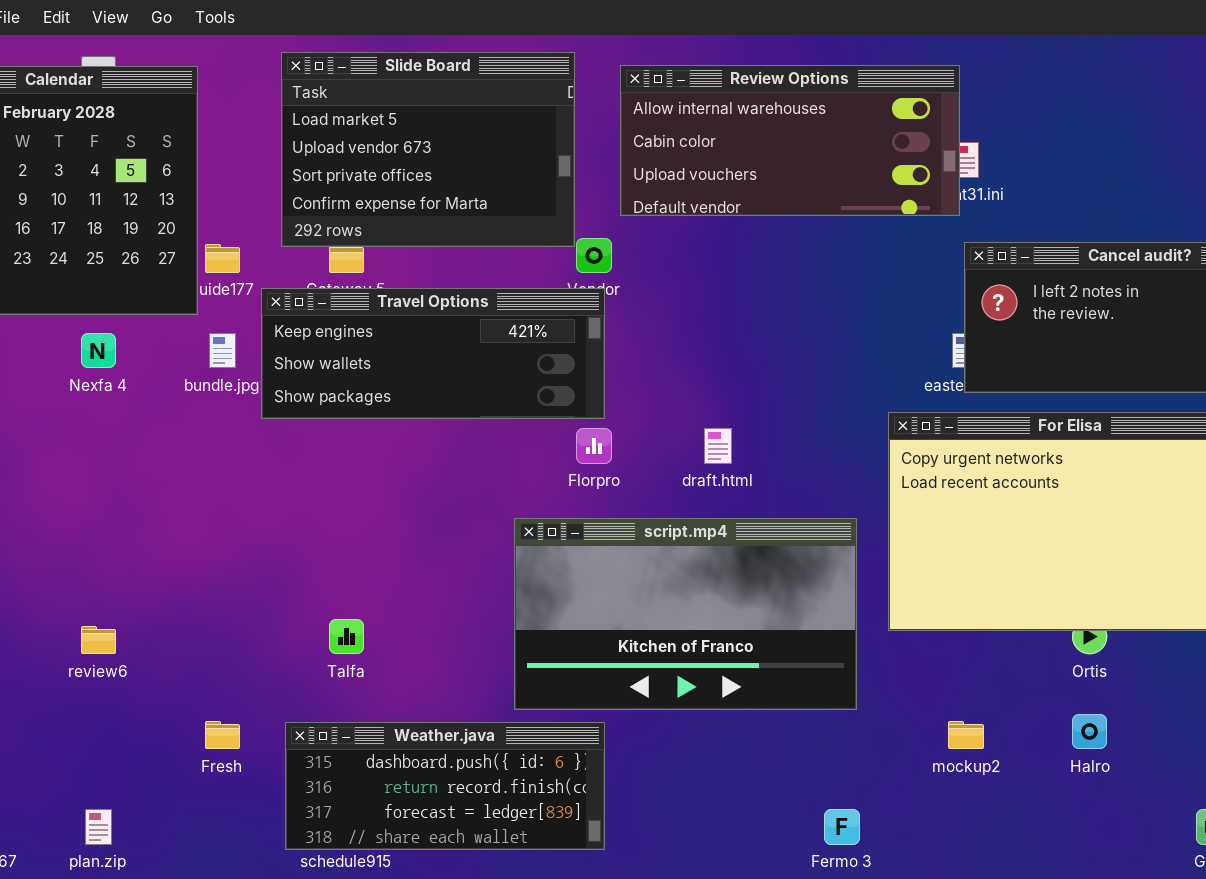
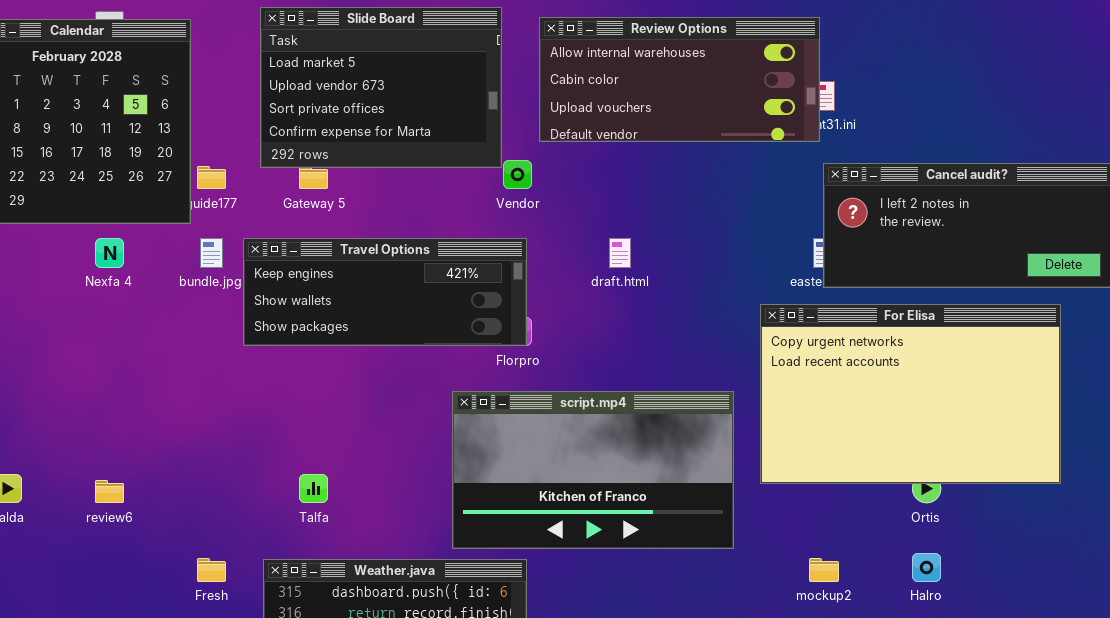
Travel Options: [261,288,605,419] -> [243,238,527,346], moved
draft.html: [704,428,732,464] -> [609,238,631,268], moved

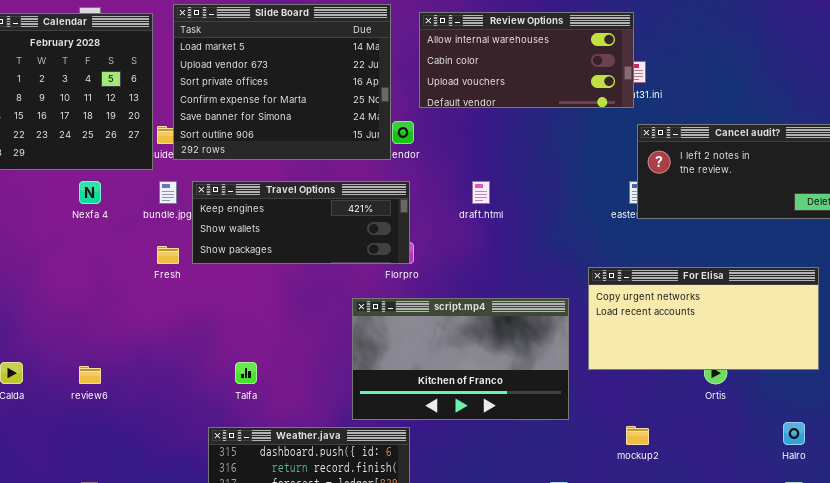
Slide Board: [260,7,502,168] -> [173,4,391,160], resized
For Elisa: [760,304,1061,484] -> [588,267,819,370], resized
Halro: [912,553,941,582] -> [783,422,805,445], moved
Fresh: [197,558,226,582] -> [157,246,179,264], moved

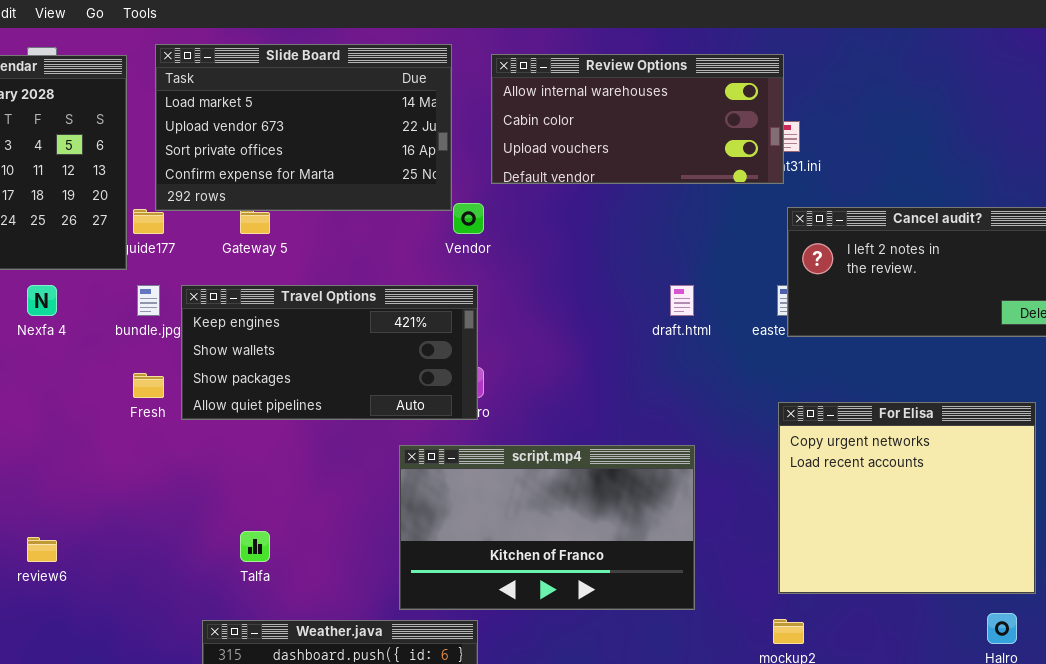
Slide Board: [173,4,391,160] -> [155,44,452,211], resized
Travel Options: [192,181,410,264] -> [181,285,478,420], resized
draft.html: [472,181,490,204] -> [670,285,694,316], moved
For Elisa: [588,267,819,370] -> [778,402,1036,594], resized

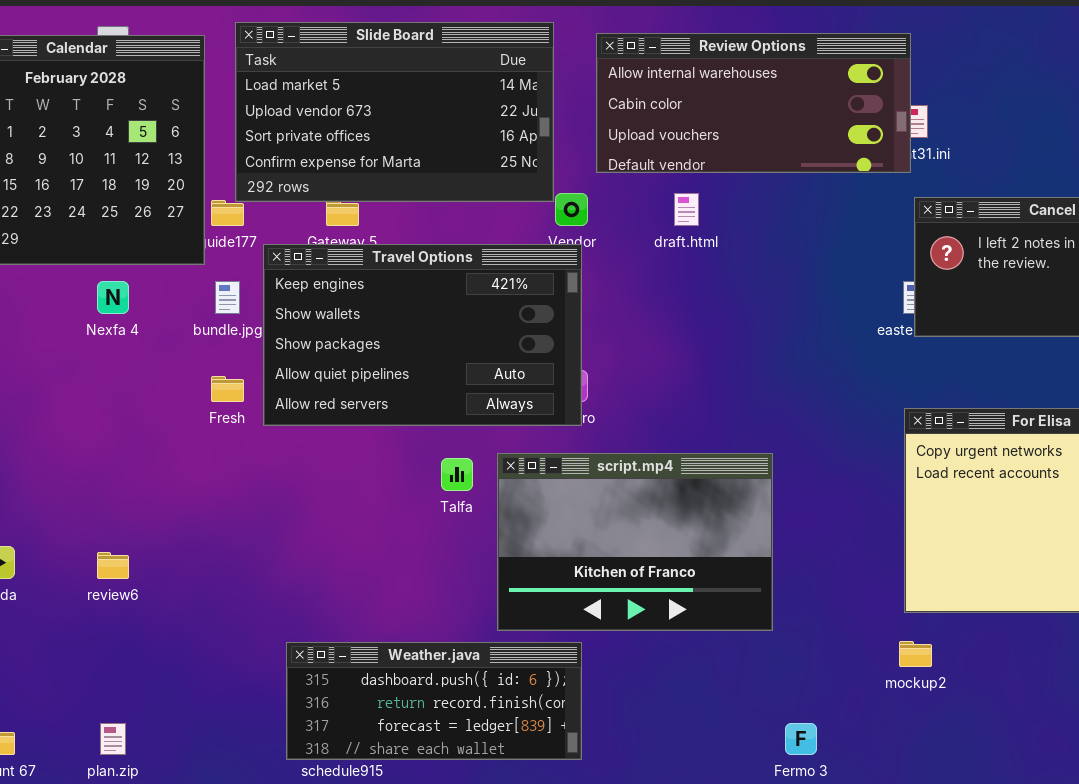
Travel Options: [181,285,478,420] -> [263,244,582,426], resized
draft.html: [670,285,694,316] -> [674,193,699,226], moved
script.mp4: [399,445,695,610] -> [497,453,773,631], resized
Talfa: [240,531,270,562] -> [441,458,473,491], moved

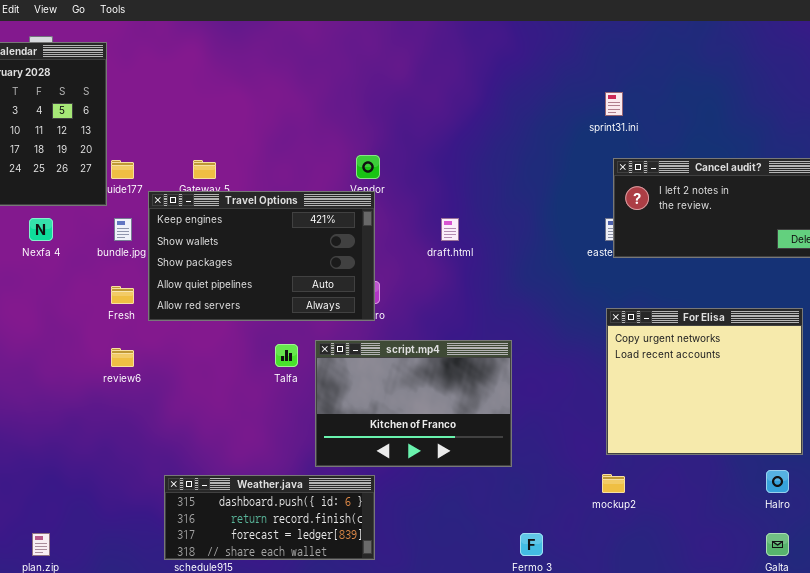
Slide Board: [235,22,554,202] -> none, closed
Review Options: [596,33,911,173] -> none, closed
draft.html: [674,193,699,226] -> [441,218,459,241], moved
review6: [97,552,129,579] -> [111,348,134,367], moved

